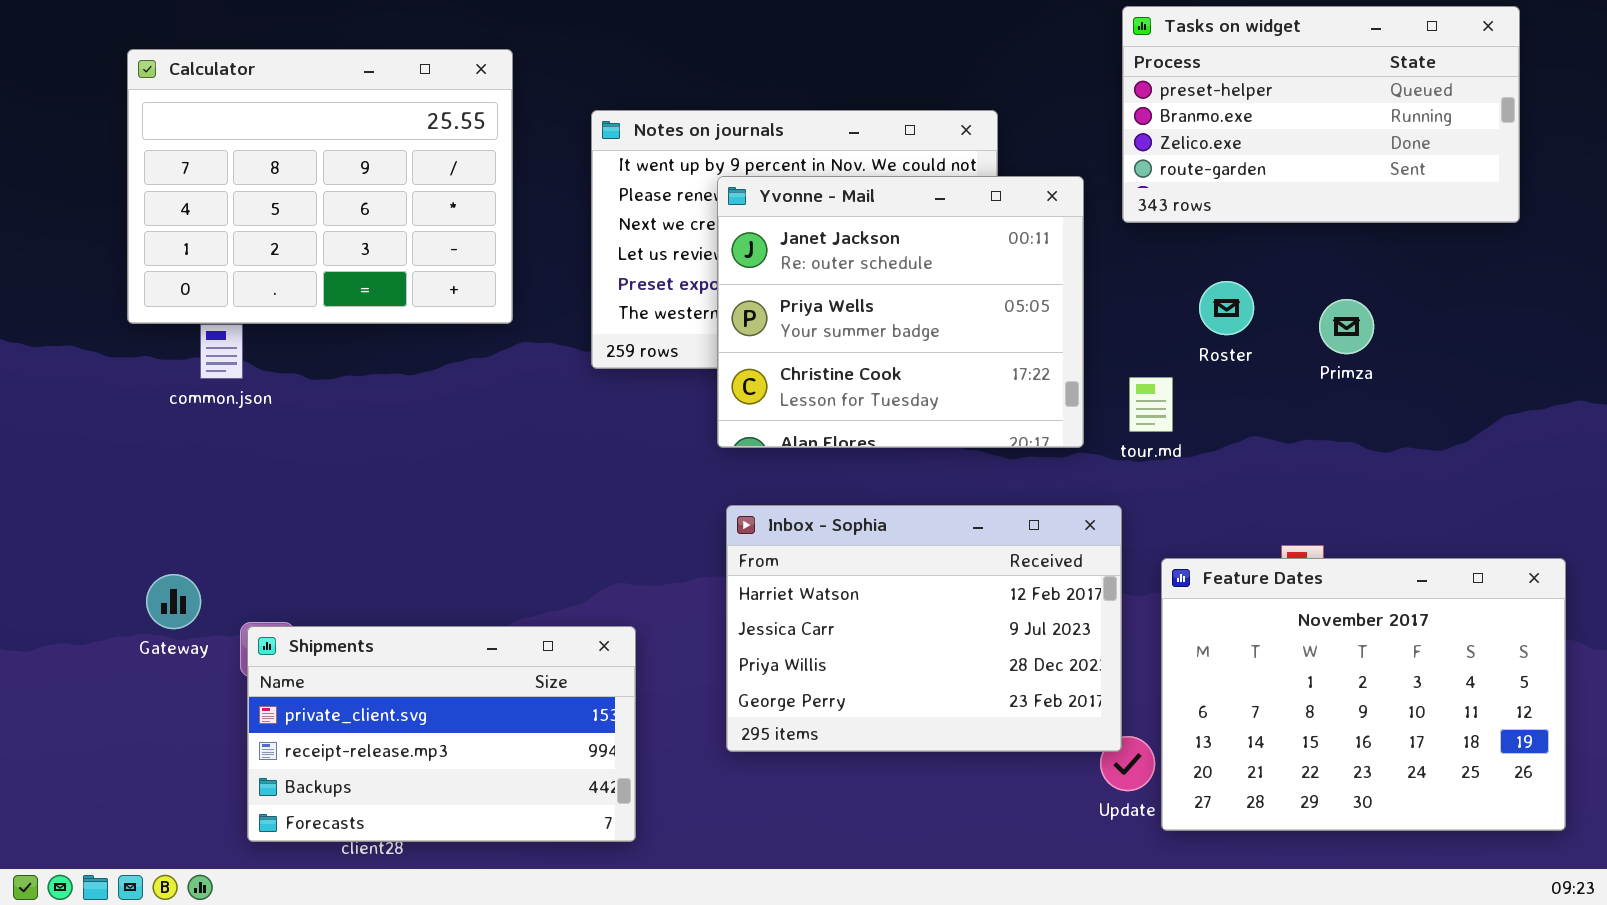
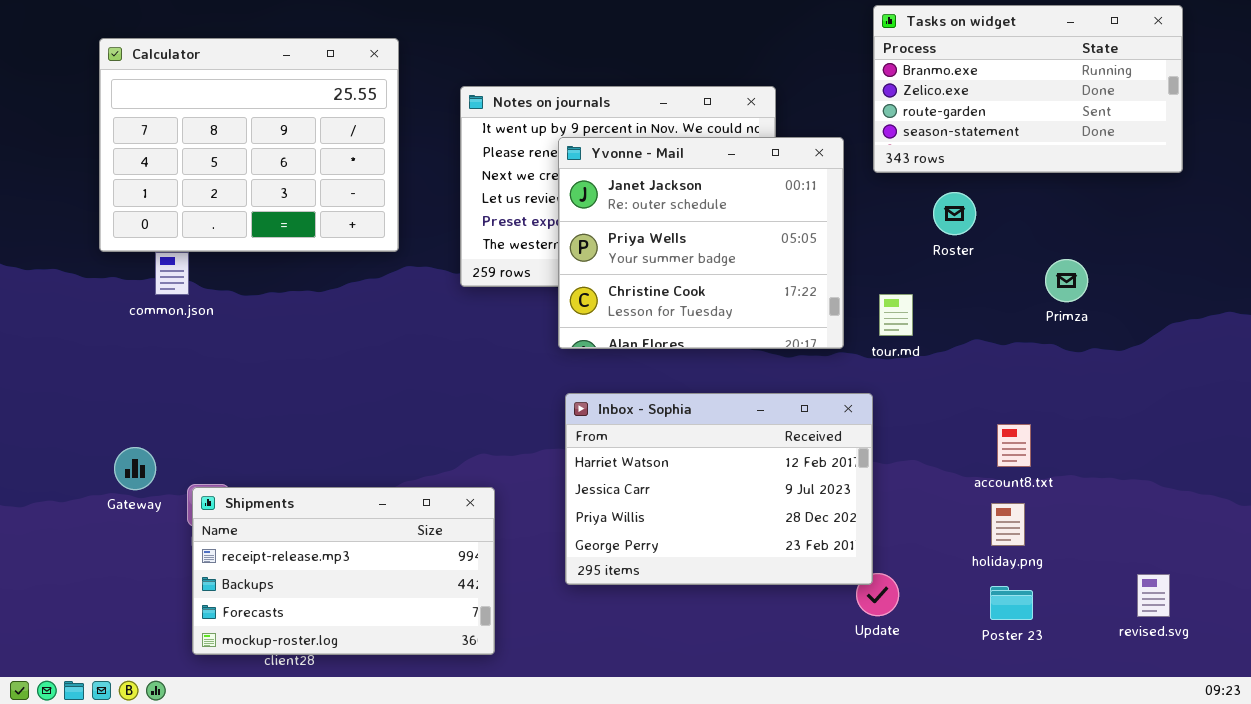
Tasks on widget: [1122,6,1520,223] -> [873,5,1183,173], scrolled down 1 row
Roster: [1199,281,1254,335] -> [933,192,976,235], moved
Primza: [1319,299,1374,354] -> [1045,259,1088,302], moved
Feature Dates: [1161,558,1566,831] -> none, closed
Shipments: [247,626,636,842] -> [192,487,495,655], scrolled down 1 row

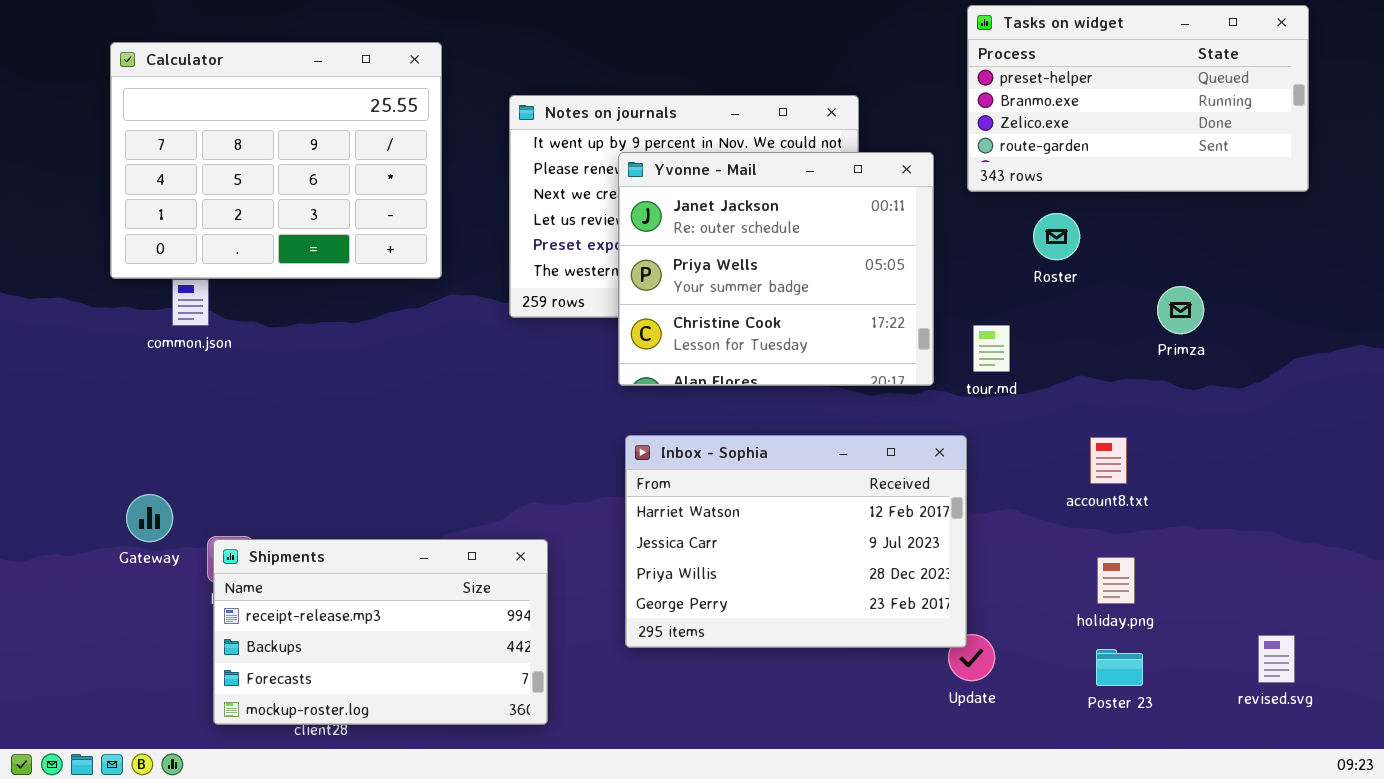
Tasks on widget: [873,5,1183,173] -> [967,5,1309,192], scrolled up 1 row
account8.txt: [997,424,1031,467] -> [1090,437,1127,484], moved

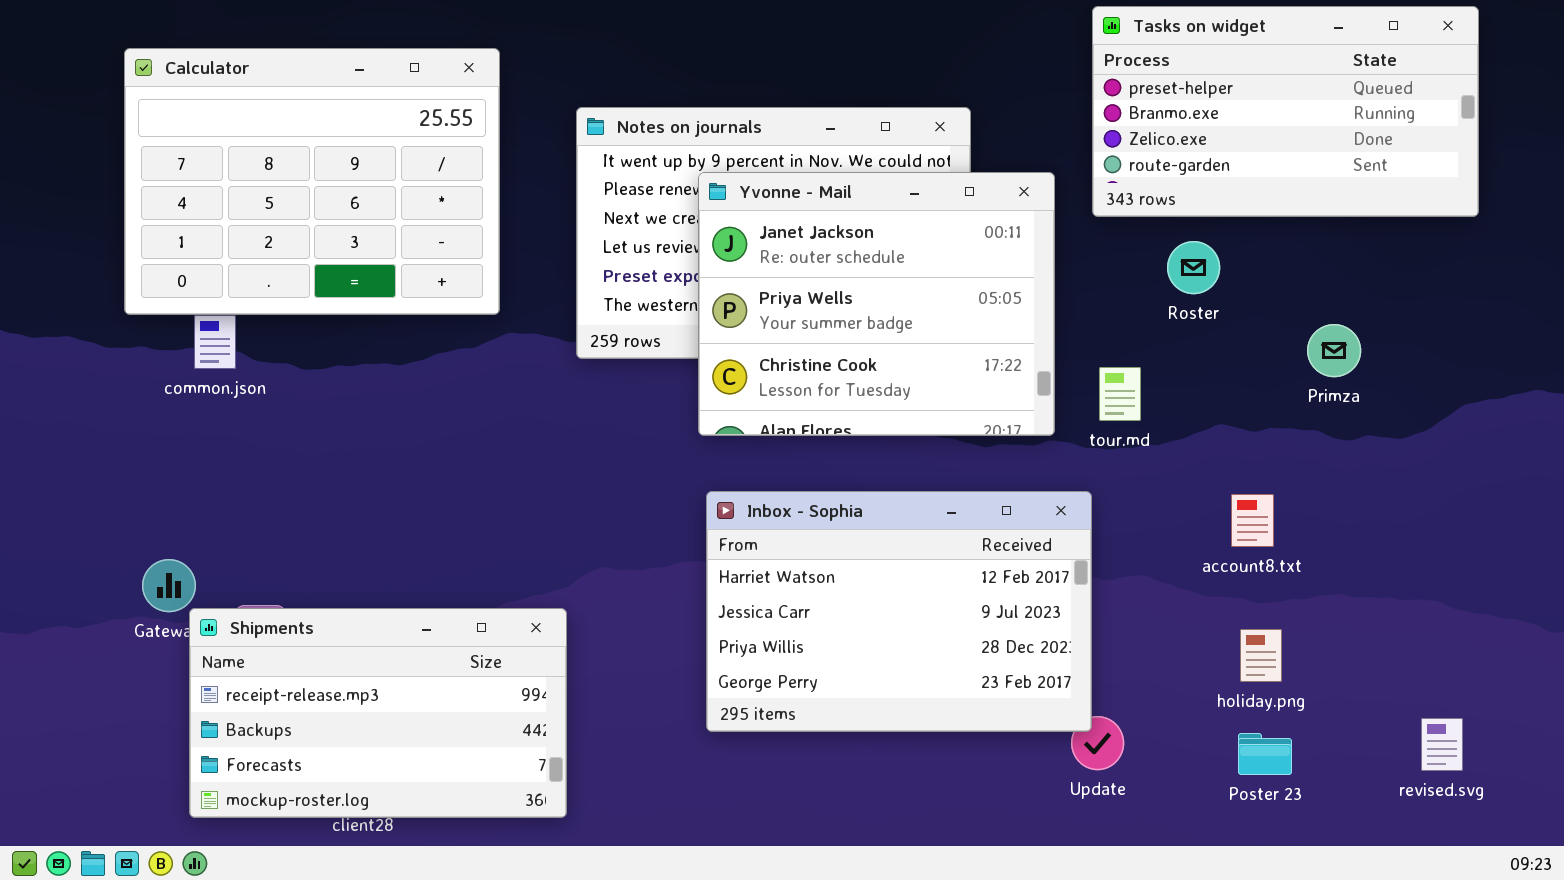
Shipments: [213,539,548,725] -> [189,608,567,818], moved

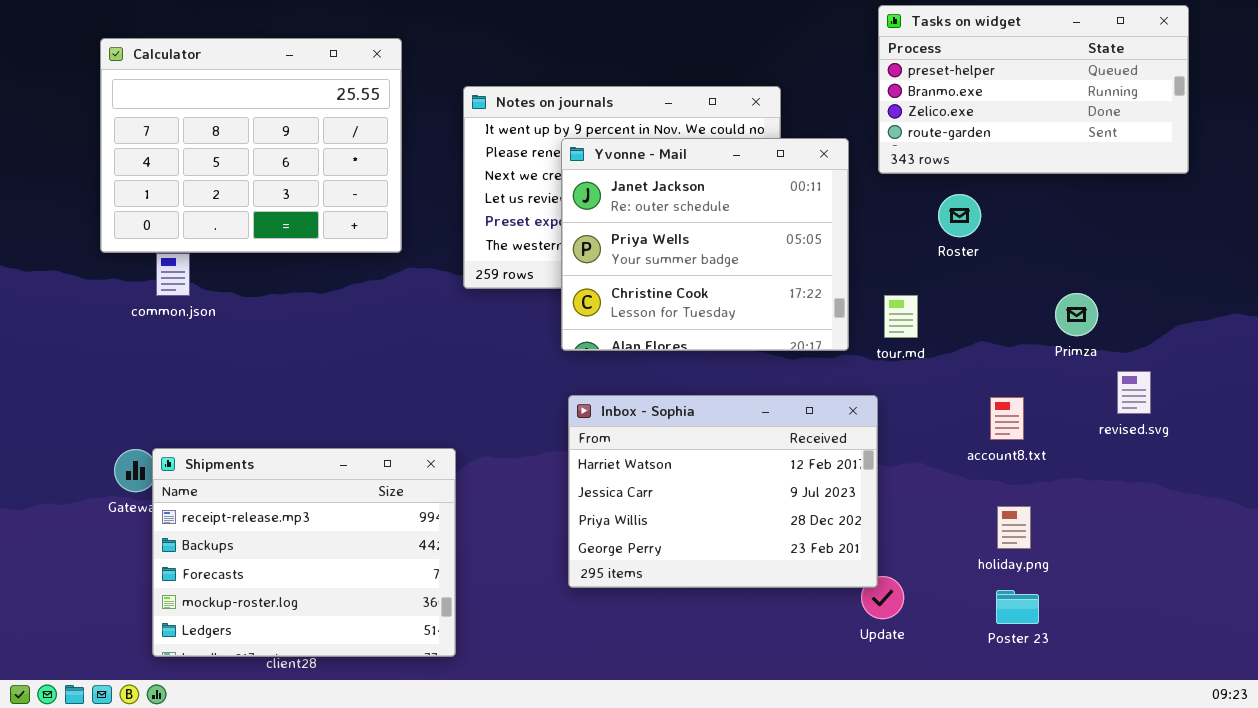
Primza: [1307,324,1361,377] -> [1055,293,1098,336], moved
Shipments: [189,608,567,818] -> [152,448,456,657], resized
revised.svg: [1421,718,1463,771] -> [1117,371,1151,414], moved

